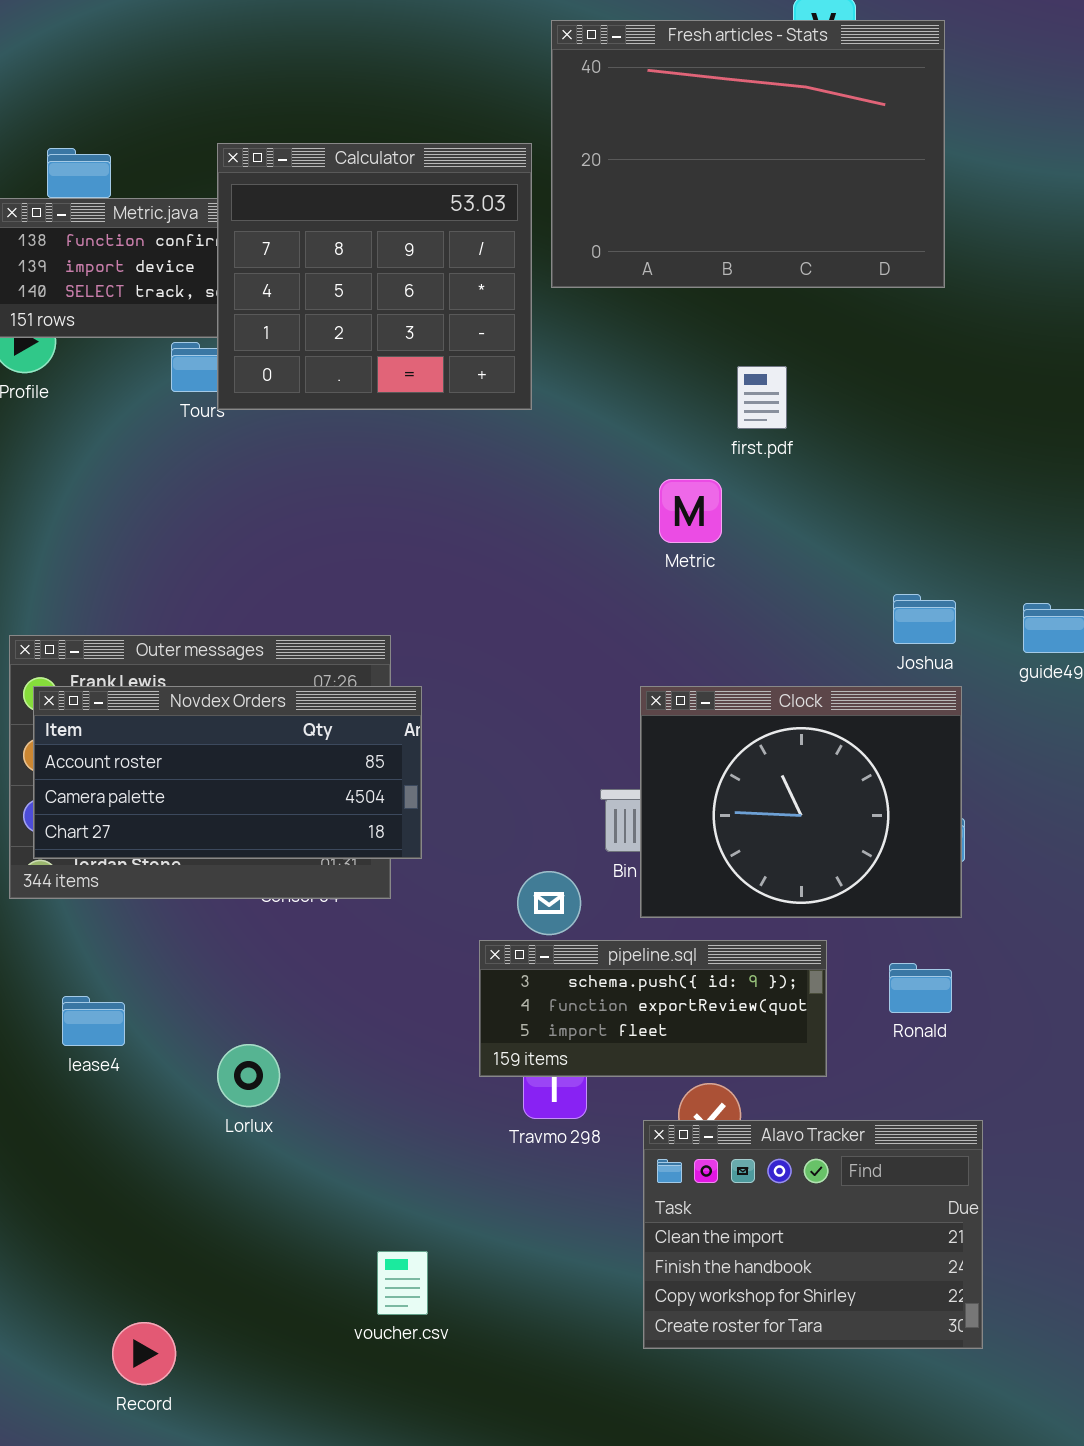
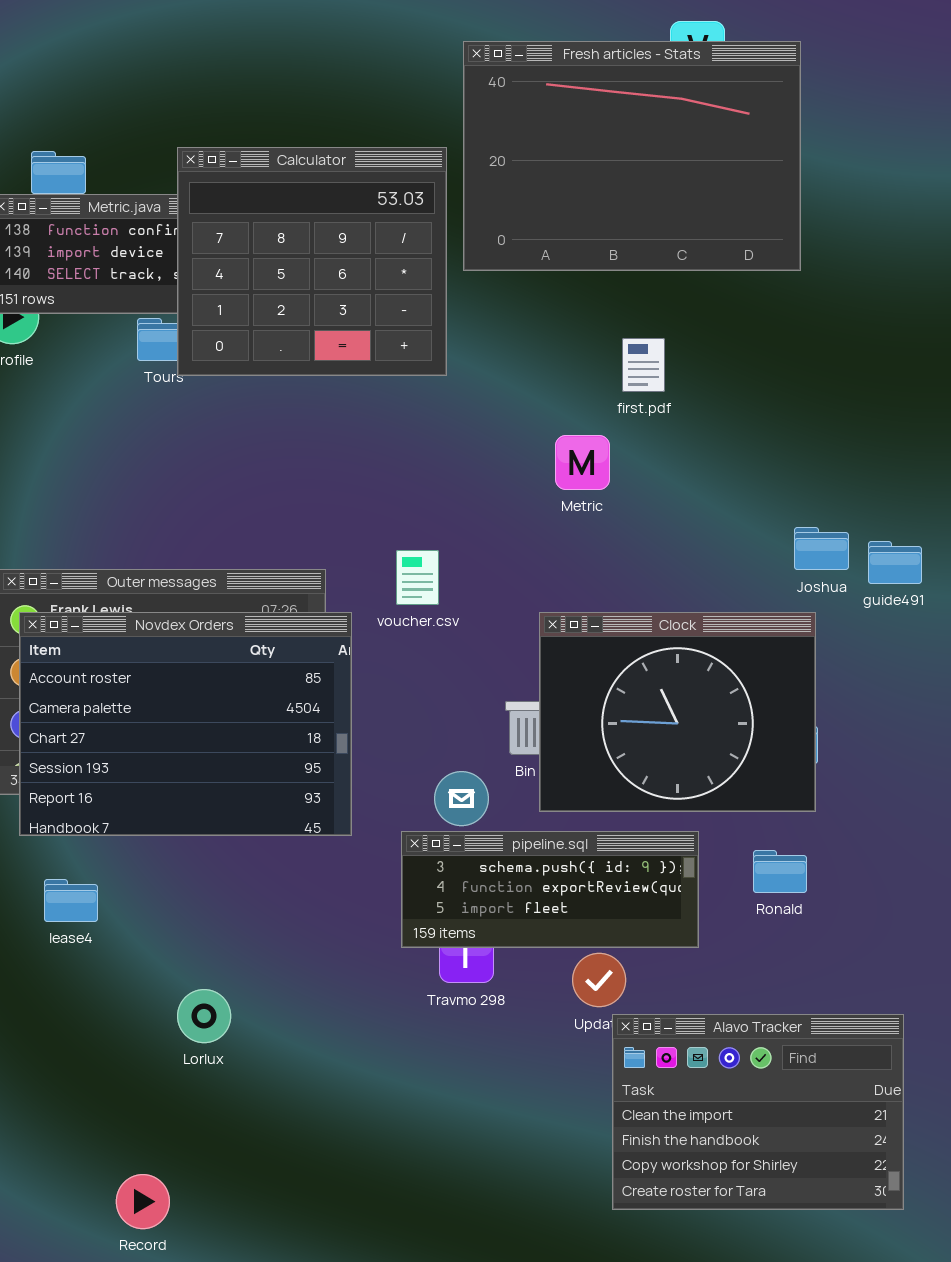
Joshua: [893,594,956,644] -> [794,527,849,570], moved
Novdex Orders: [33,686,422,859] -> [19,612,352,836], resized
Lorlux: [217,1044,280,1107] -> [177,989,231,1043], moved
Alavo Tracker: [643,1120,983,1349] -> [612,1014,904,1210], moved
voucher.csv: [377,1251,428,1315] -> [396,550,439,605], moved
Record: [112,1322,176,1385] -> [116,1174,170,1229], moved

